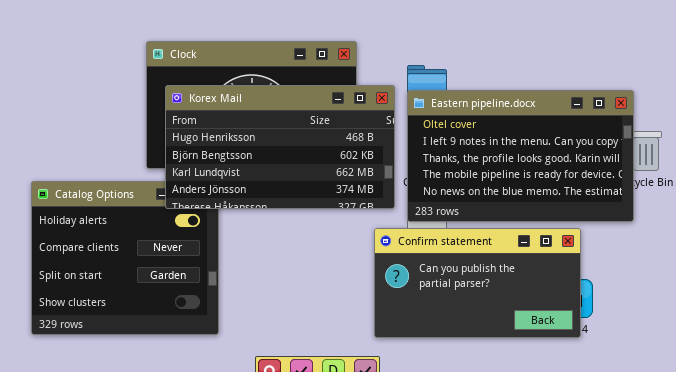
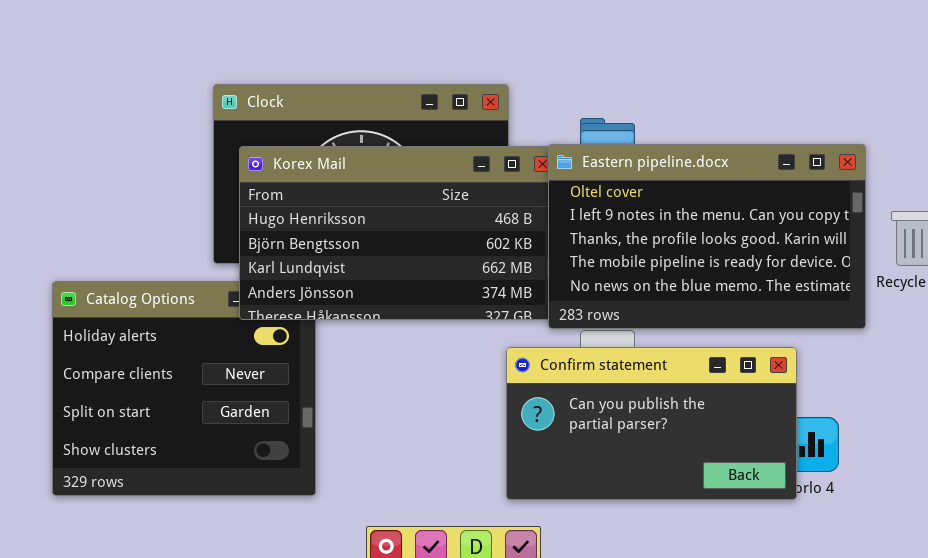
Eastern pipeline.docx: [407,90,634,222] -> [548,144,866,329], moved
Confirm statement: [374,228,581,338] -> [506,347,797,500], moved

